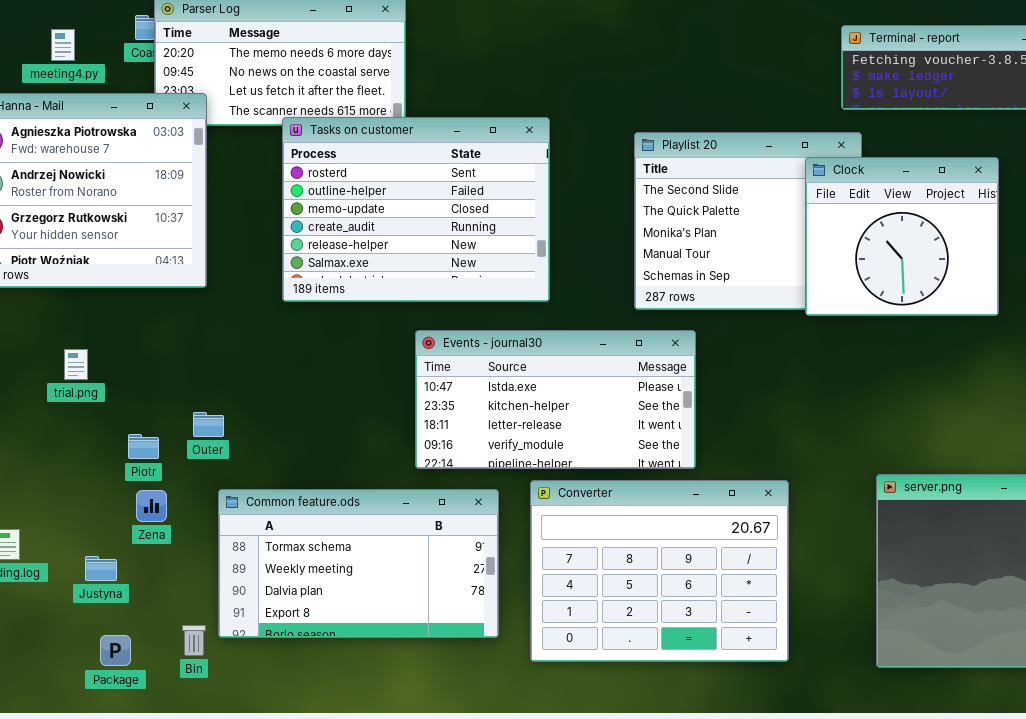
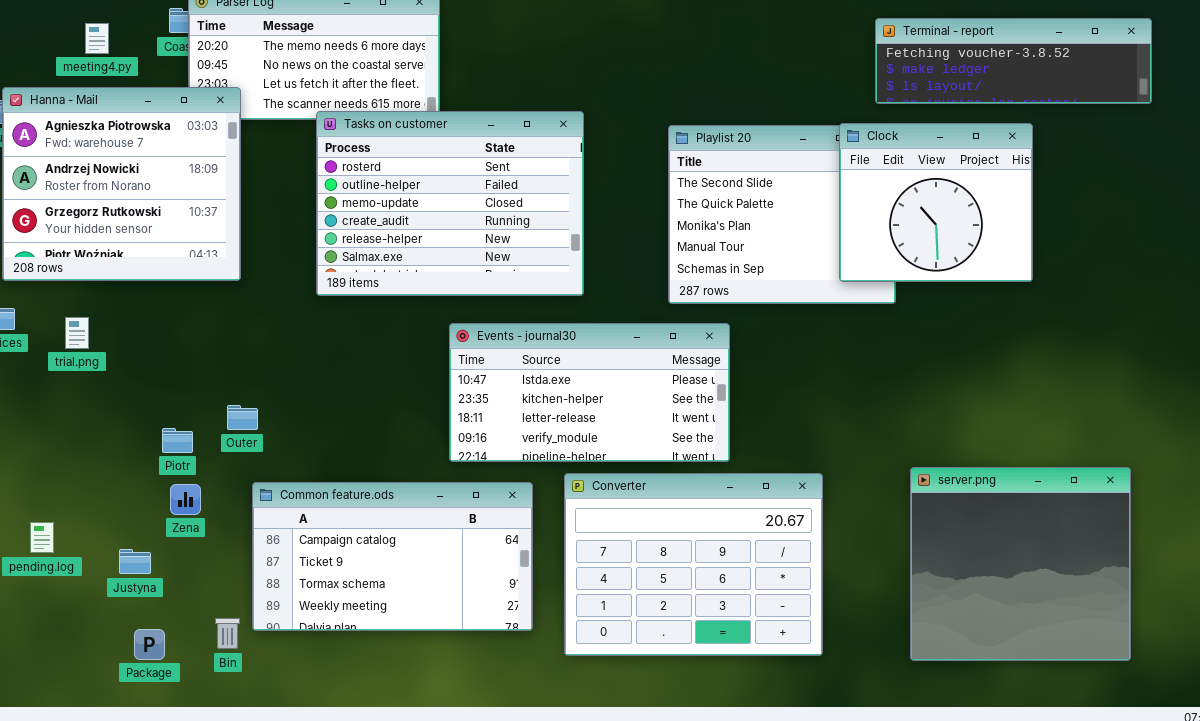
Clock: [805,157,999,316] -> [839,123,1033,282], moved
trial.png: [64,349,88,380] -> [65,317,89,349], moved
Common feature.ods: [218,489,499,638] -> [252,482,533,631], scrolled up 2 rows

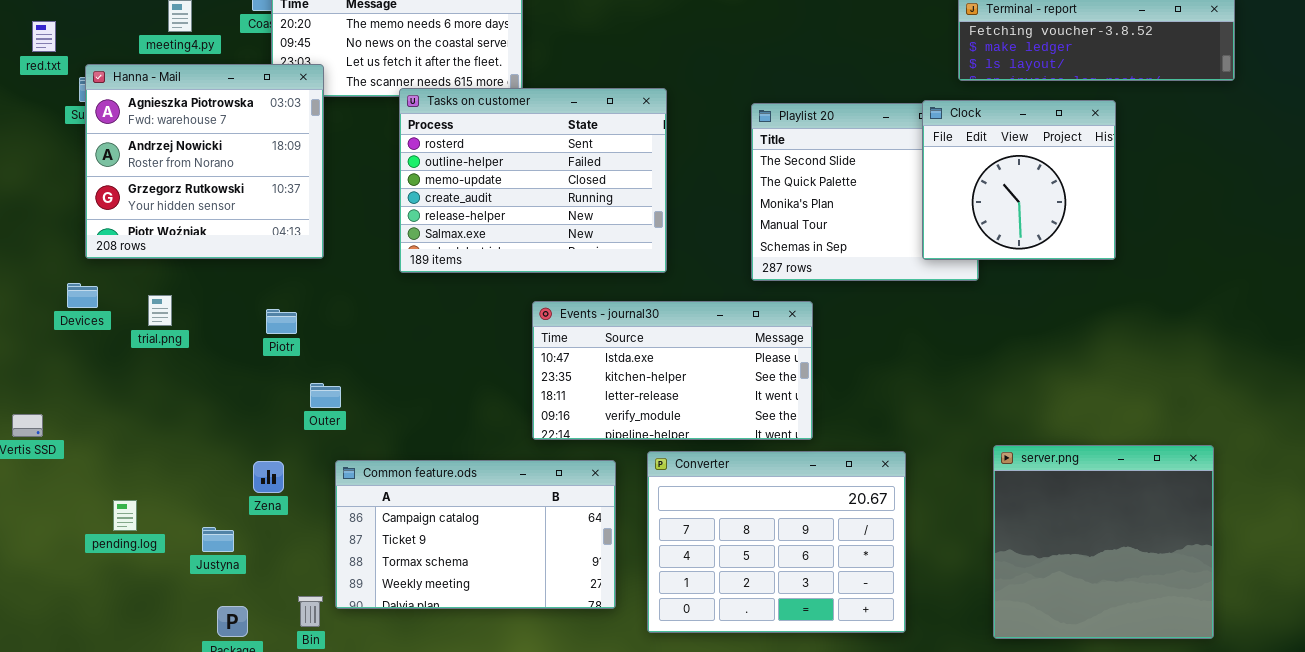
Piotr: [162,428,193,453] -> [266,309,297,334], moved

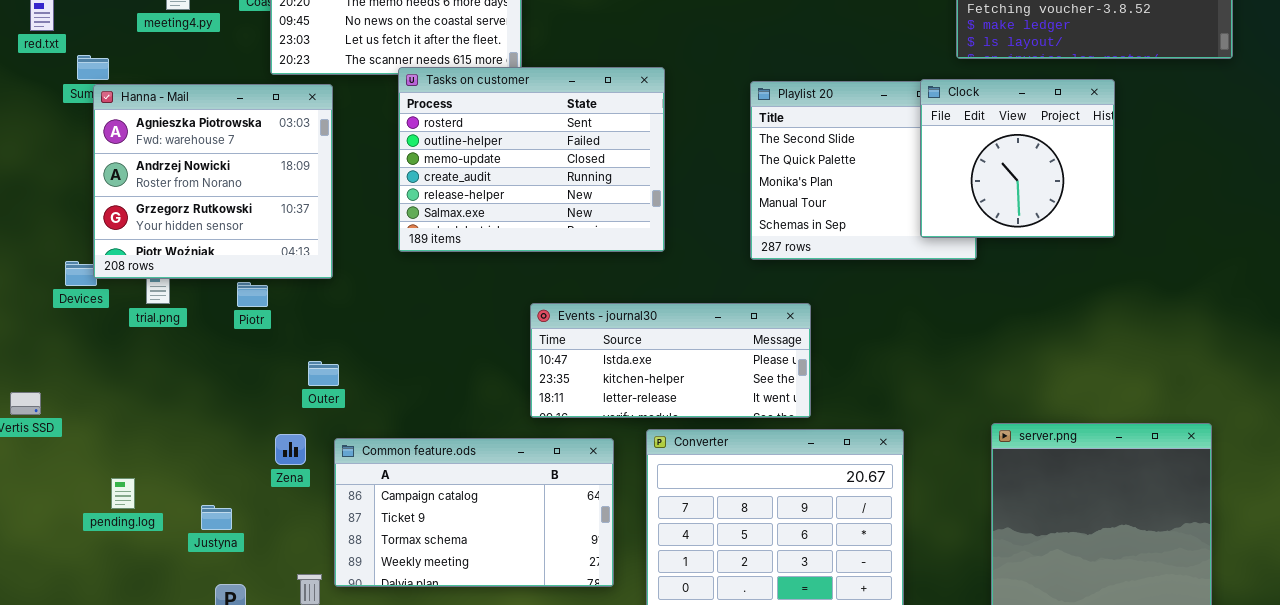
Hanna - Mail: [85,64,324,259] -> [93,84,333,279], moved
Events - journal30: [532,301,813,440] -> [530,303,811,418], resized
Piotr: [266,309,297,334] -> [237,282,268,307], moved
Zena: [253,461,284,493] -> [275,434,306,465], moved

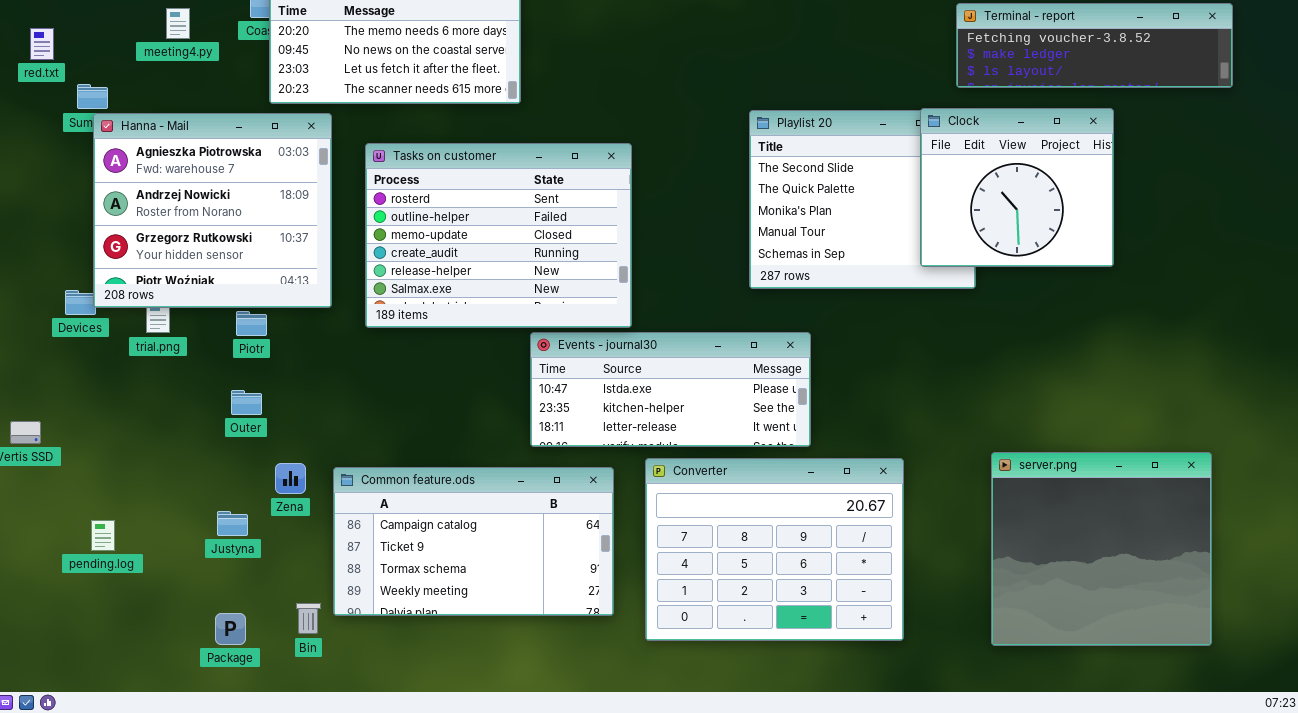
Tasks on customer: [398,67,665,252] -> [365,143,632,328], moved
Outer: [308,361,339,386] -> [231,390,262,415], moved
pending.log: [111,478,135,509] -> [91,520,115,551], moved
Justyna: [201,505,232,530] -> [217,511,248,536], moved

